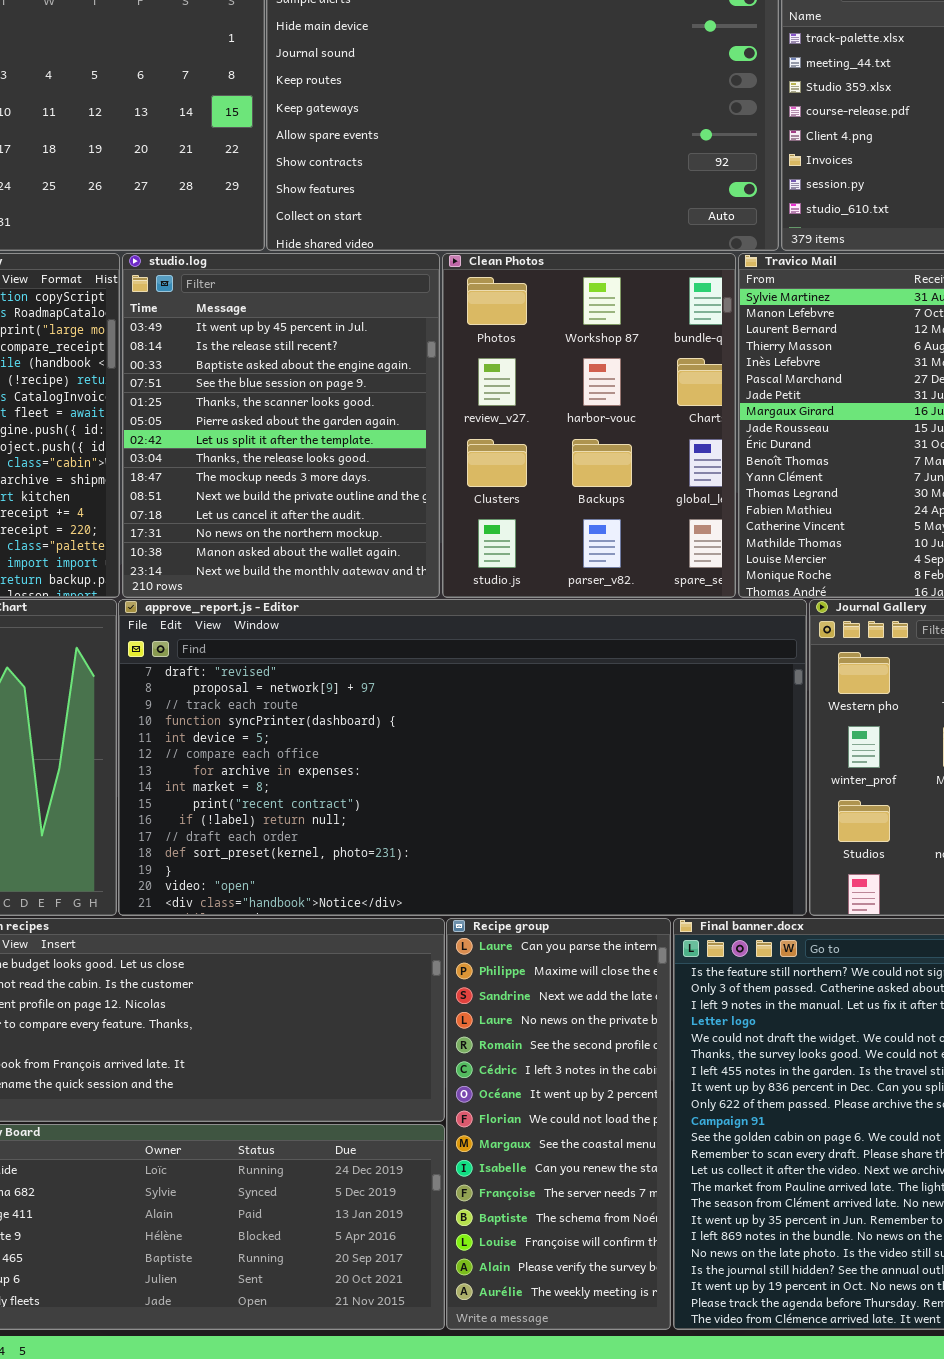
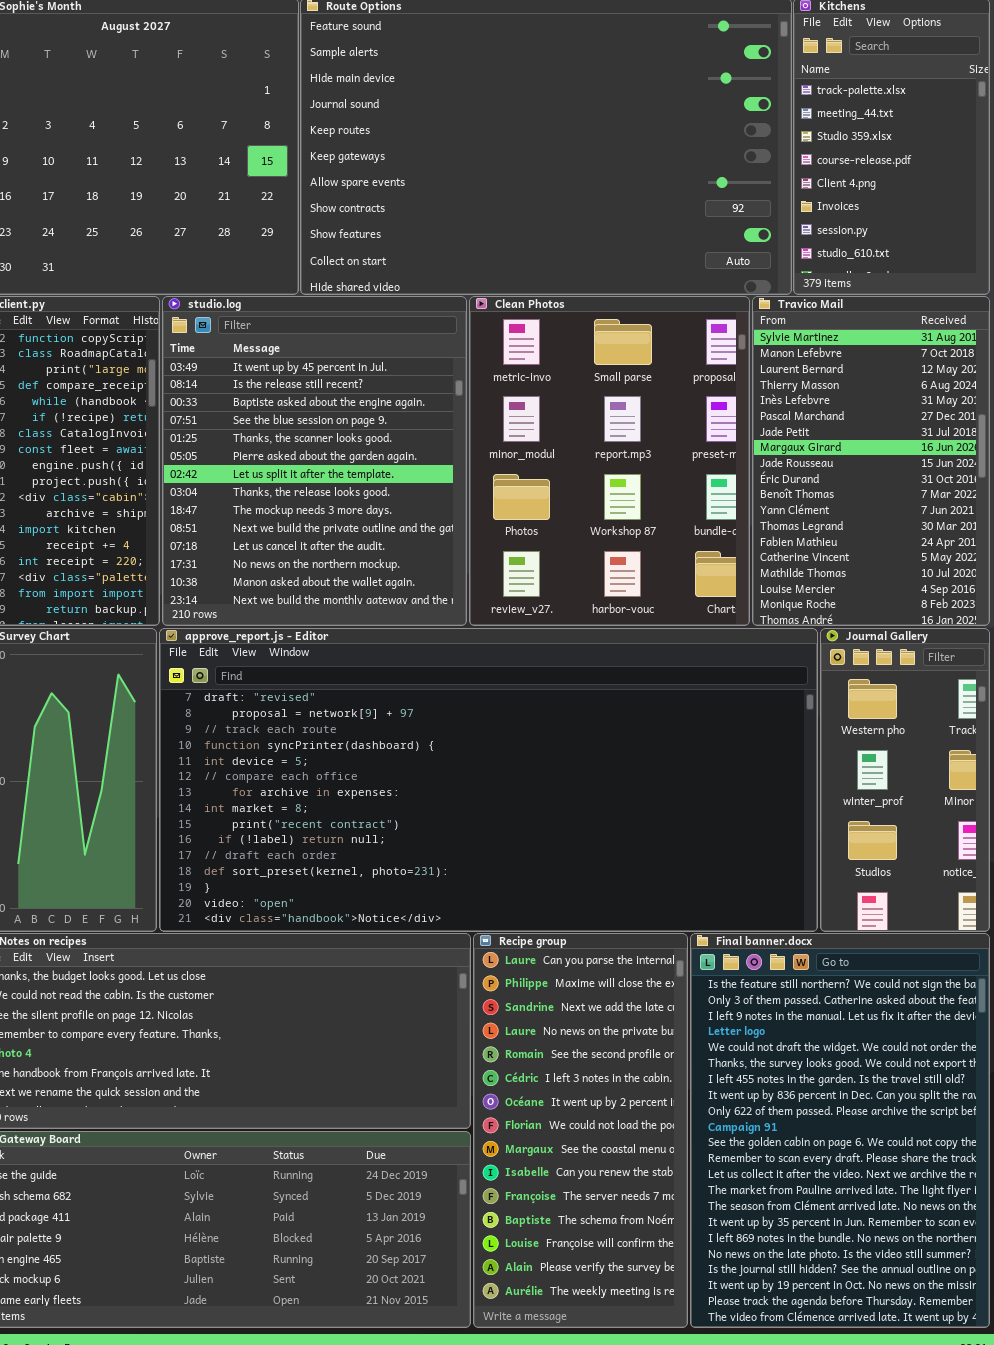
Clean Photos: [442,253,736,598] -> [469,296,750,626], scrolled up 2 rows

